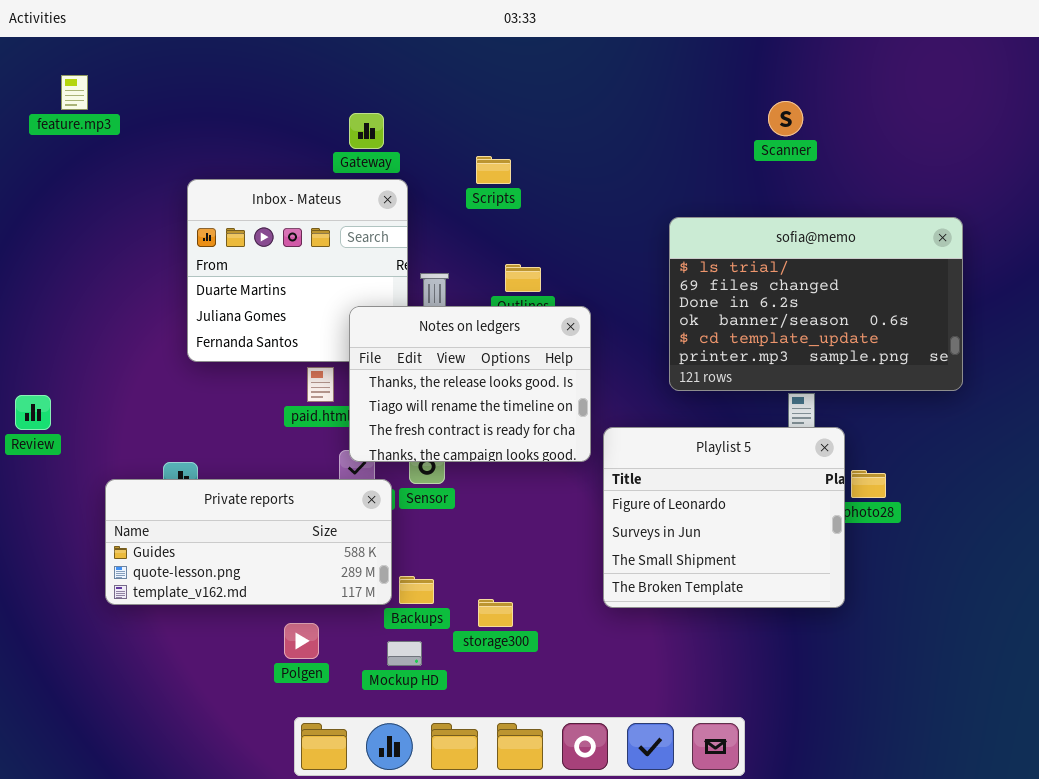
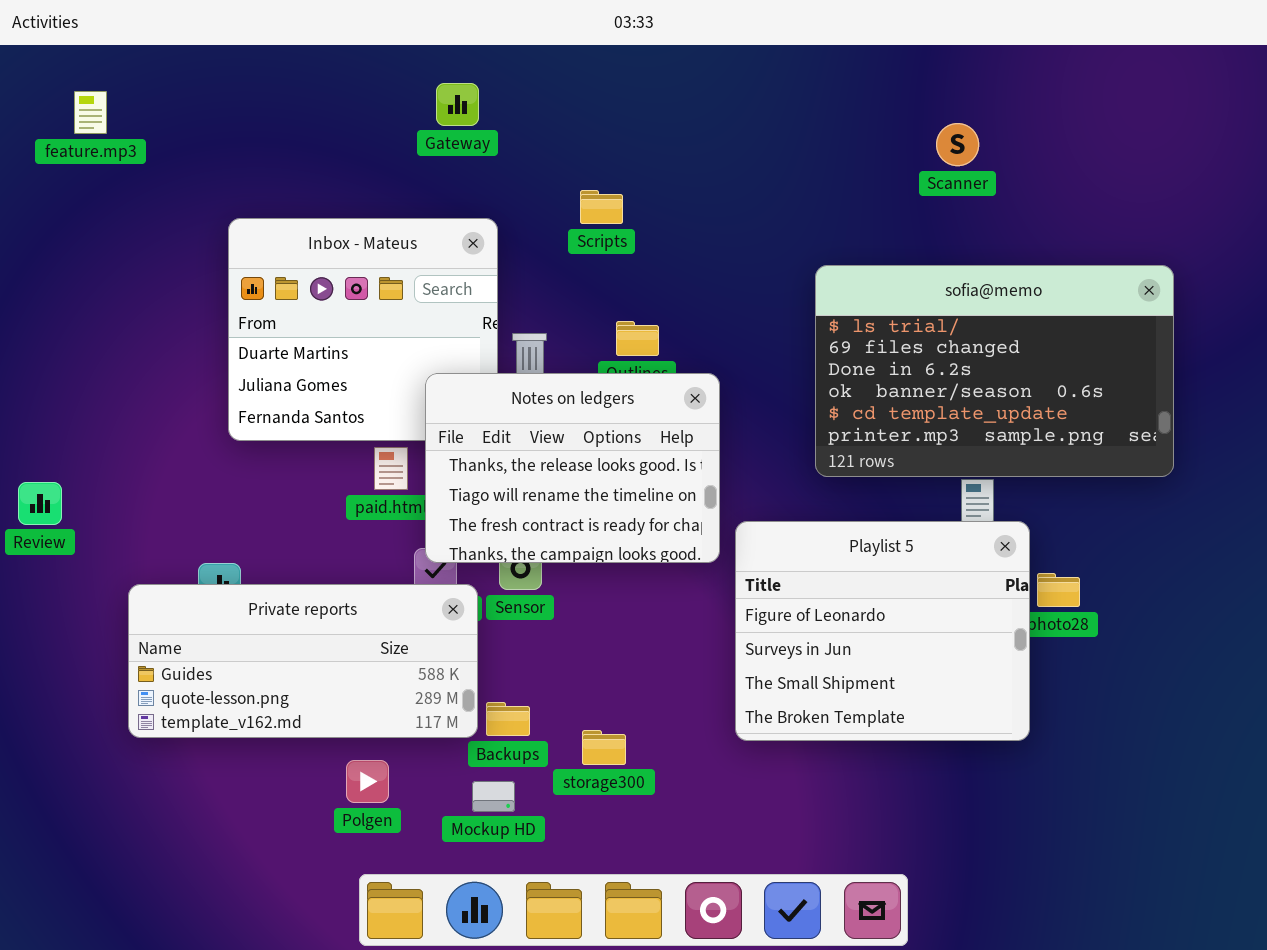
Gateway: [349,113,384,149] -> [436,83,479,126], moved

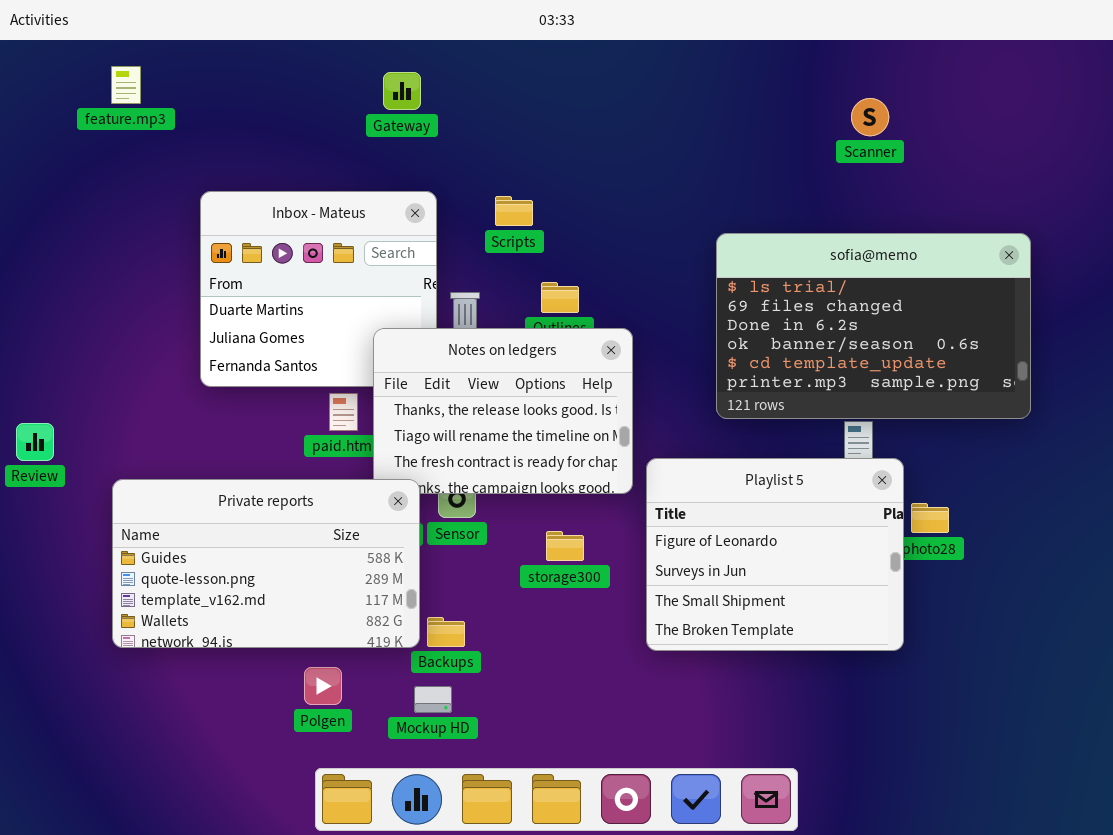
feature.mp3: [74,91,107,134] -> [111,66,141,104], moved
Scanner: [936,123,979,166] -> [851,98,889,136], moved
Scripts: [580,190,623,224] -> [495,196,533,226], moved
Private reports: [128,584,478,738] -> [112,479,420,648], resized
storage300: [582,730,626,765] -> [546,531,584,561], moved

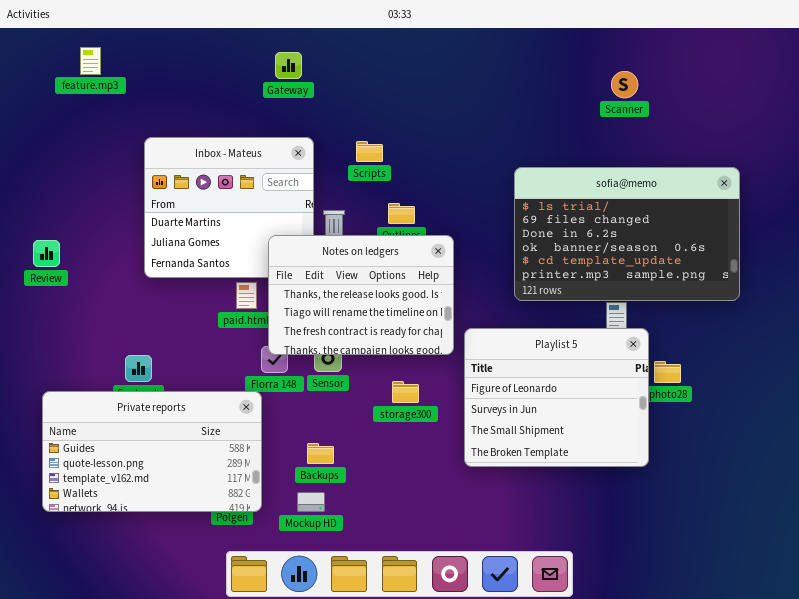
Review: [16,423,54,461] -> [33,240,60,267], moved
Private reports: [112,479,420,648] -> [42,391,262,512], moved

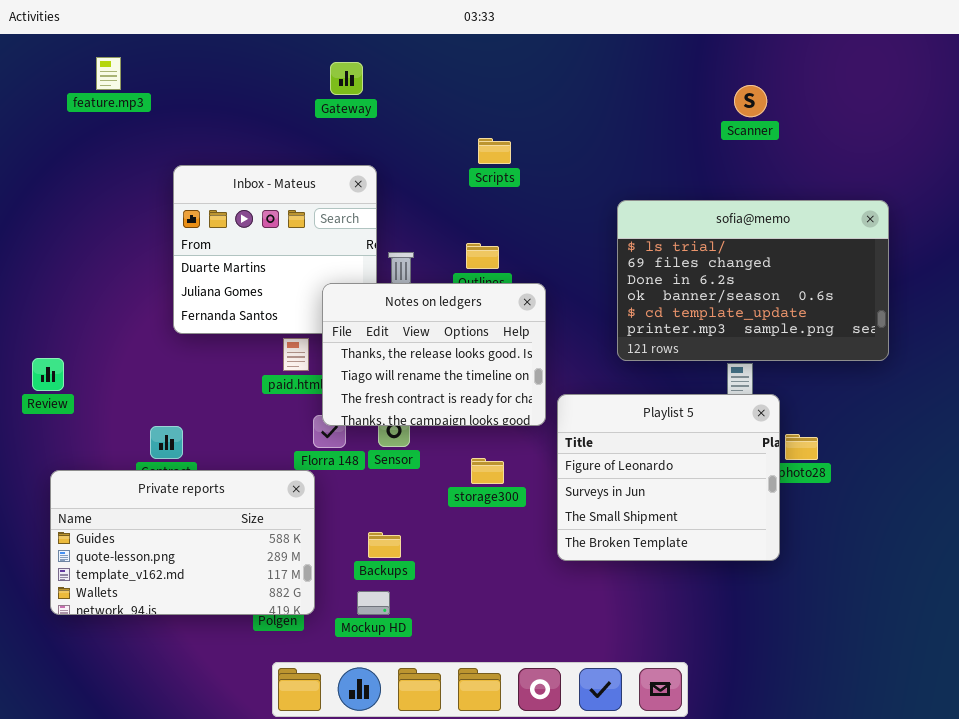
Scripts: [356,141,383,162] -> [478,138,511,164], moved
Review: [33,240,60,267] -> [32,358,64,391], moved

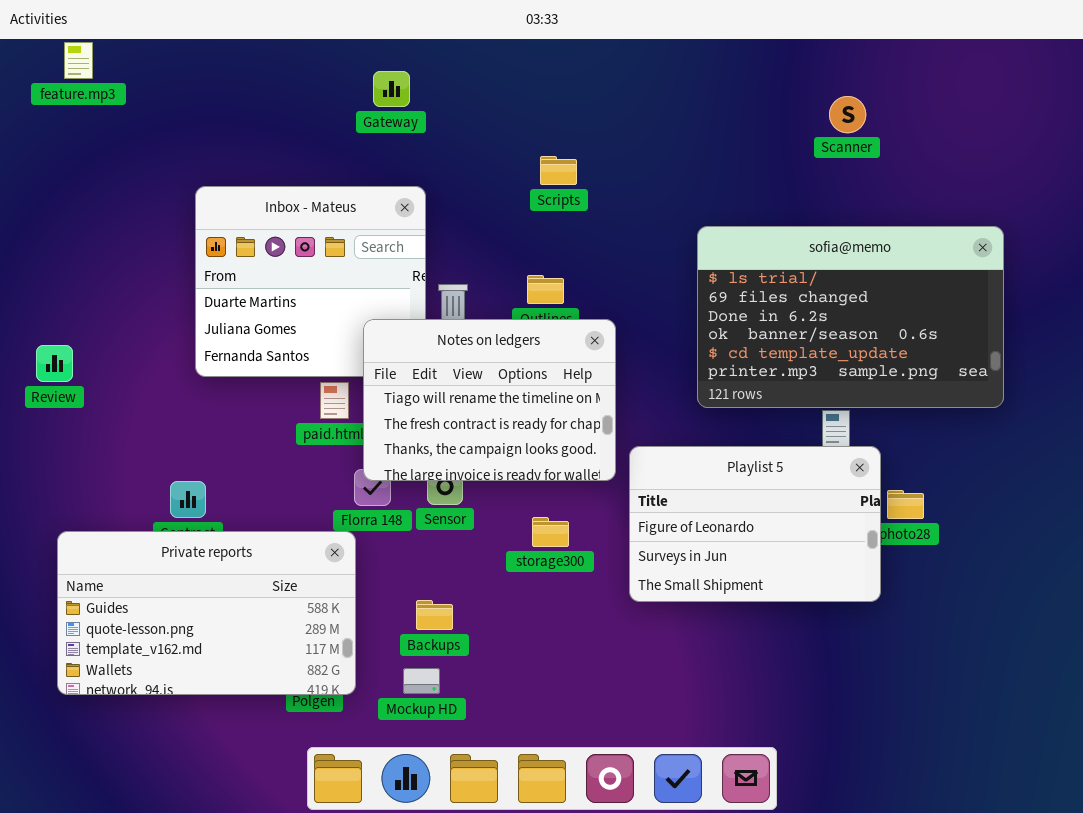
feature.mp3: [96,57,121,90] -> [64,42,93,79], moved
Notes on ledgers: [322,283,546,426] -> [363,319,616,481], scrolled down 1 row
Review: [32,358,64,391] -> [36,345,73,382], moved
Playlist 5: [557,394,780,561] -> [629,446,881,602], resized

